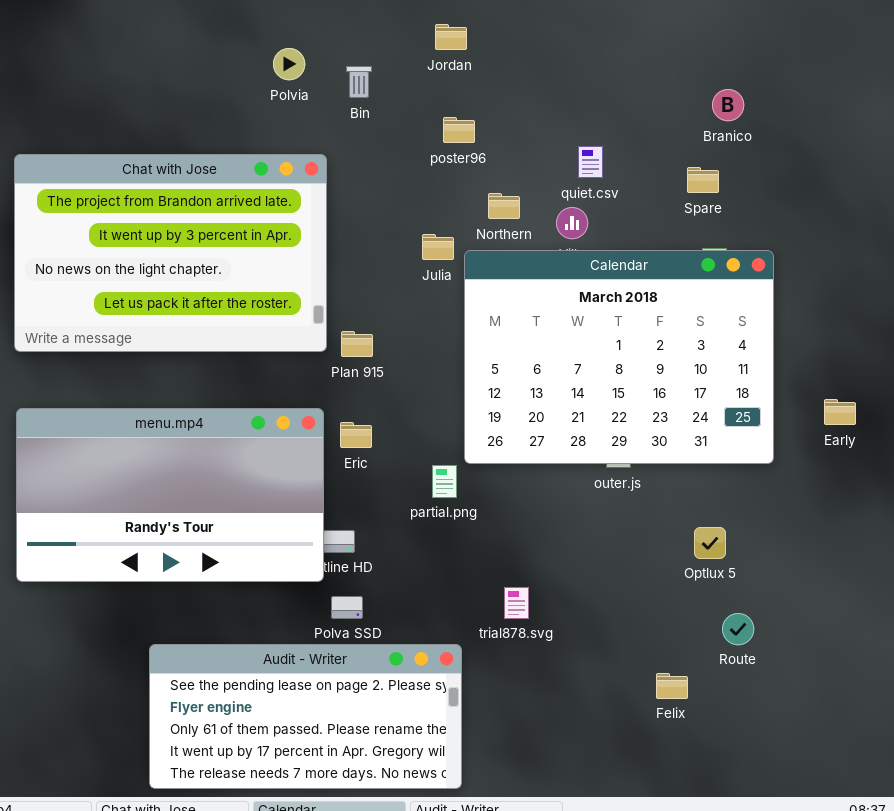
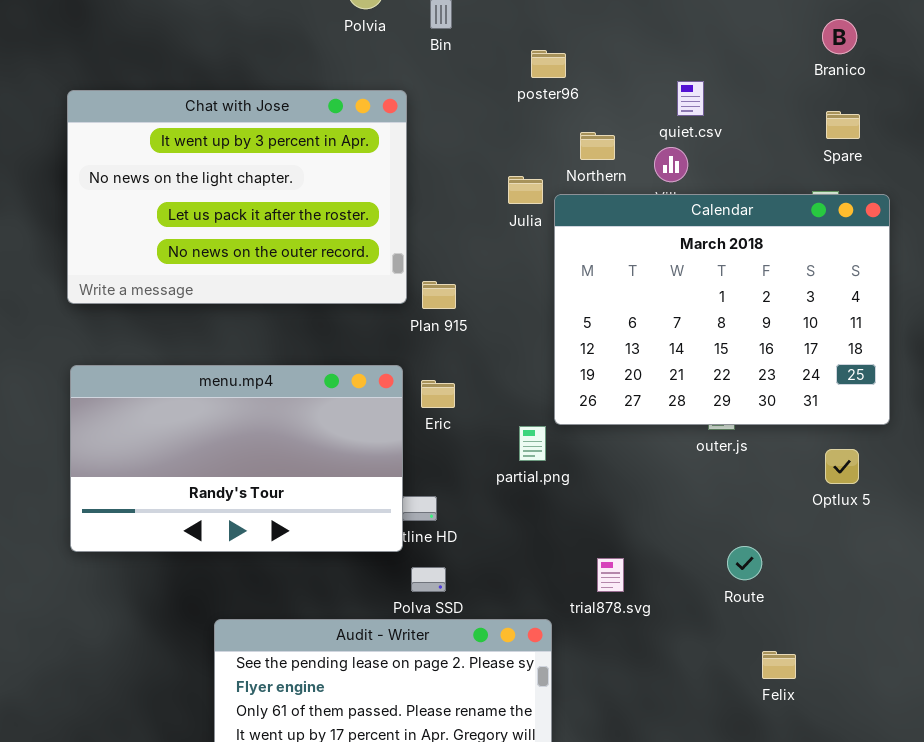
Chat with Jose: [14,154,327,352] -> [67,90,407,304], scrolled down 1 row
Spare: [687,167,719,193] -> [826,111,860,139], moved
Optlux 5: [694,527,726,559] -> [825,449,859,484], moved
Route: [722,613,754,645] -> [727,546,762,580], moved

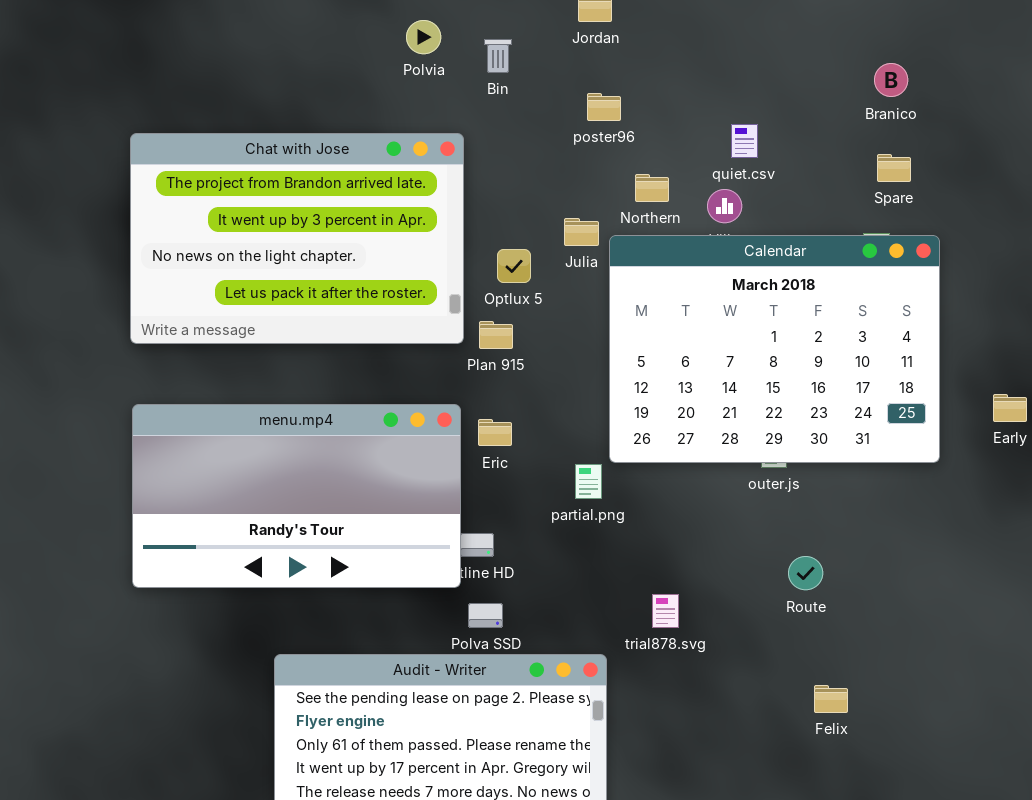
Chat with Jose: [67,90,407,304] -> [130,133,464,344], scrolled up 1 row
Optlux 5: [825,449,859,484] -> [497,249,531,283], moved
Route: [727,546,762,580] -> [788,556,823,590], moved

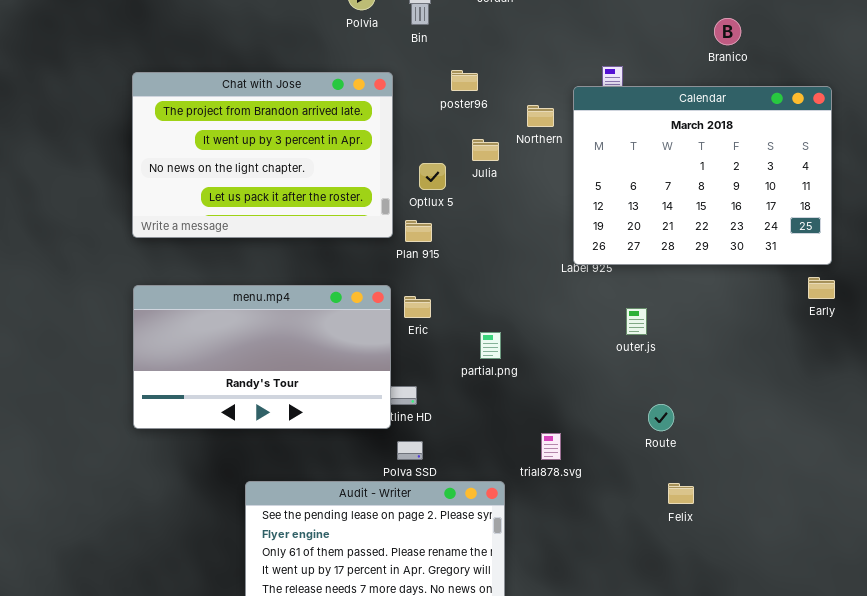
poster96: [587,93,621,121] -> [451,70,478,91], moved
Calendar: [609,235,940,463] -> [573,86,832,265], moved
Felix: [814,685,848,713] -> [668,483,694,504], moved

